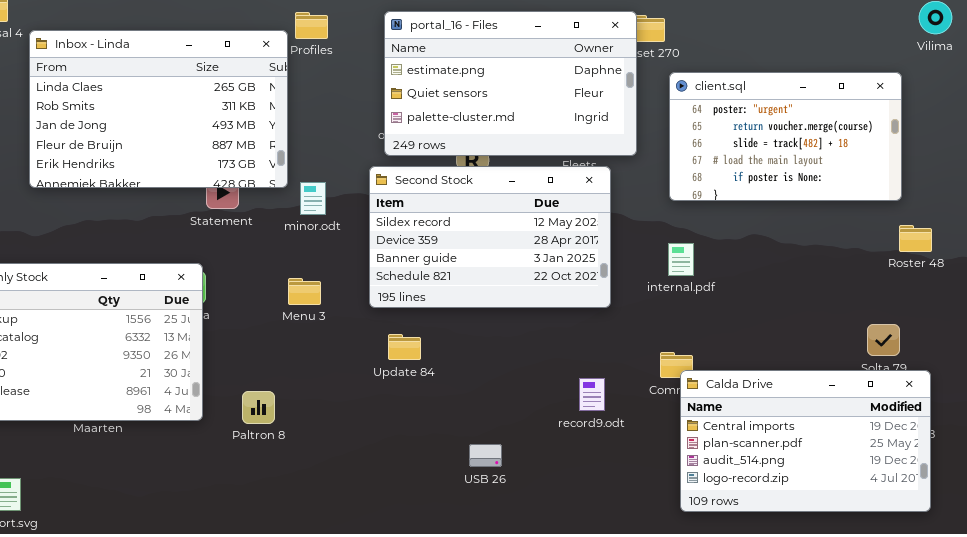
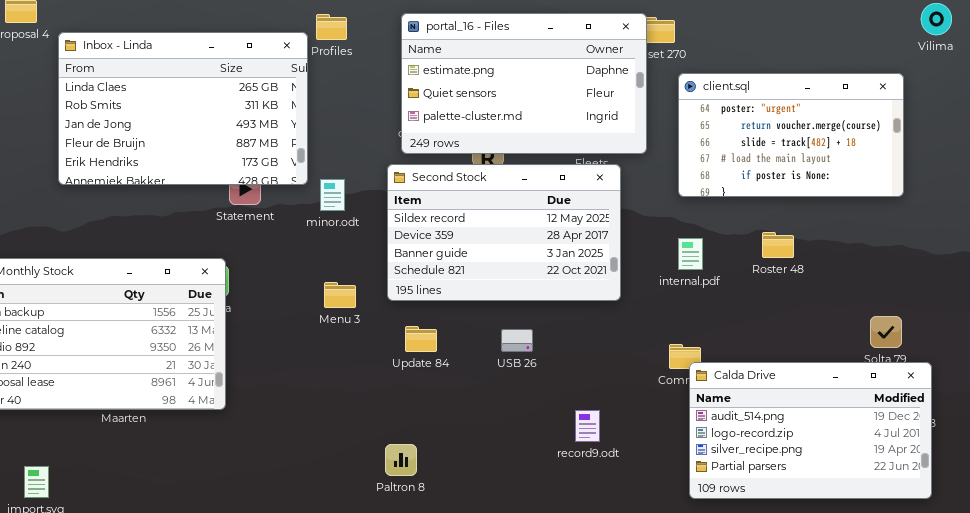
Roster 48: [899,225,932,252] -> [762,232,794,258], moved
Menu 3: [288,278,321,305] -> [324,282,356,308], moved
Calda Drive: [680,370,931,512] -> [689,362,932,499], scrolled down 2 rows
record9.odt: [579,378,605,411] -> [575,410,600,442], moved
Paltron 8: [242,391,275,424] -> [385,444,417,476], moved
USB 26: [469,444,502,467] -> [501,329,533,352], moved

